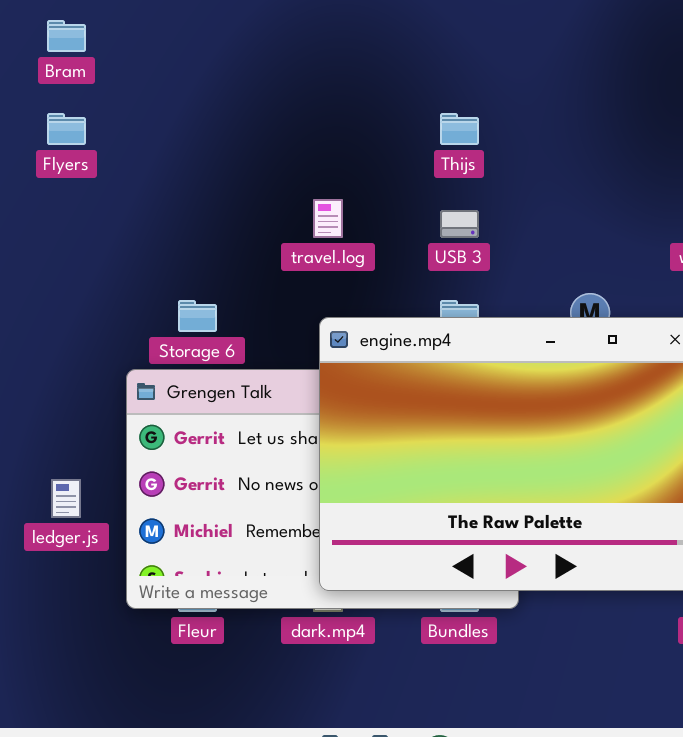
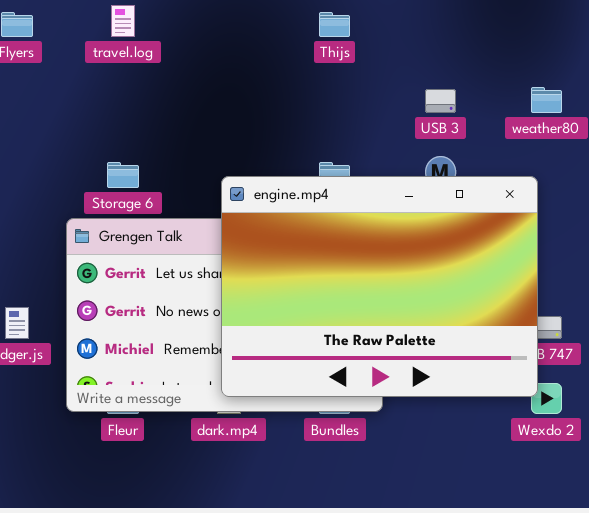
travel.log: [313,199,343,238] -> [111,5,135,37], moved
USB 3: [440,210,479,238] -> [425,89,456,113], moved

